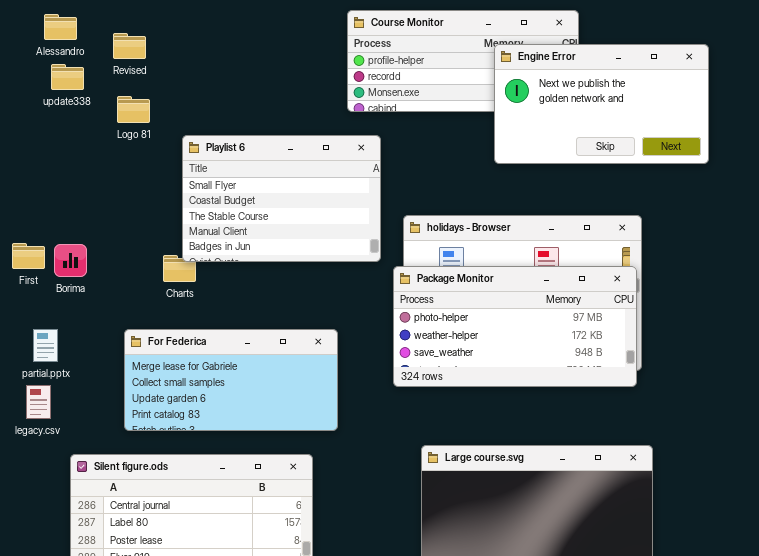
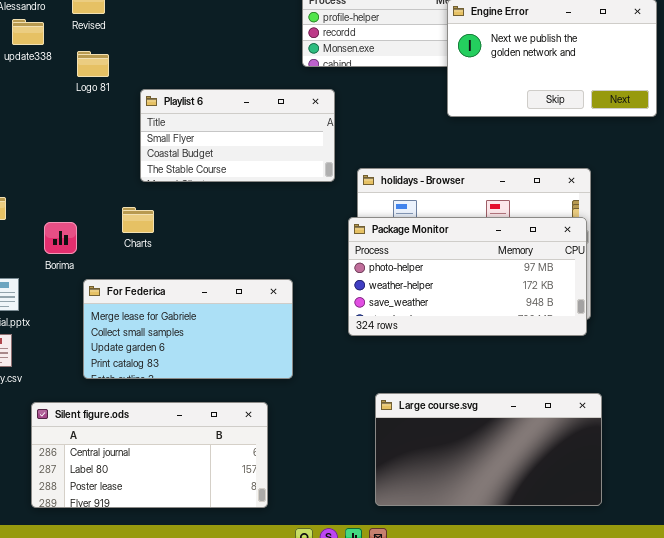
Playlist 6: [182,135,381,262] -> [140,89,335,182], resized
Borima: [54,244,87,277] -> [44,222,77,254], moved

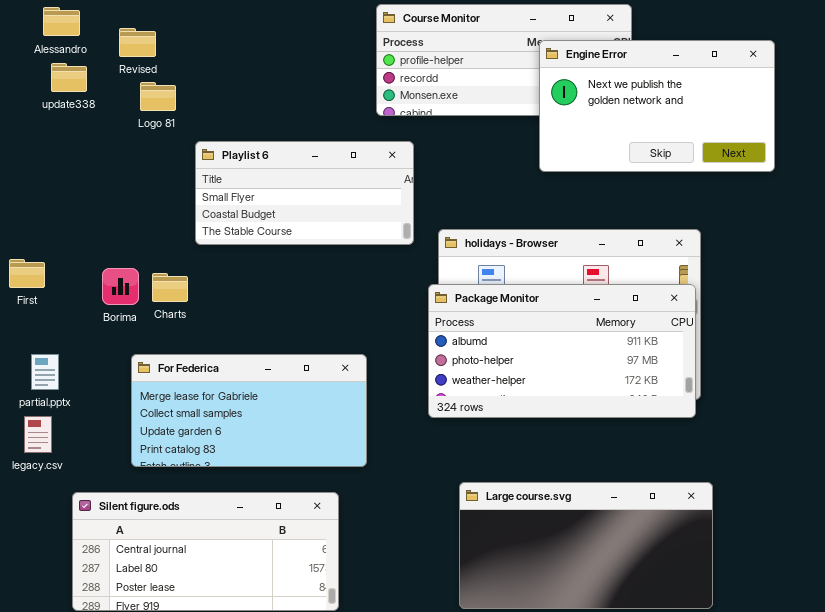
Logo 81: [77,51,109,77] -> [140,82,176,111], moved
Charts: [122,207,154,233] -> [152,273,188,302], moved
Package Monitor: [348,217,587,336] -> [428,284,696,418], scrolled up 1 row
Borima: [44,222,77,254] -> [102,268,139,305], moved

